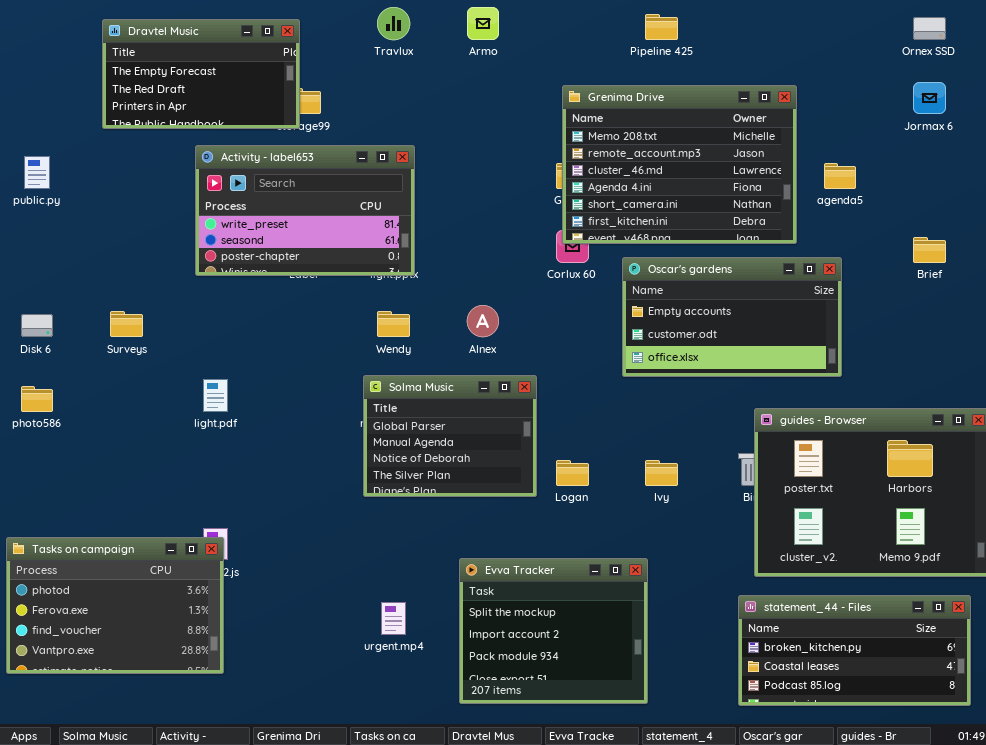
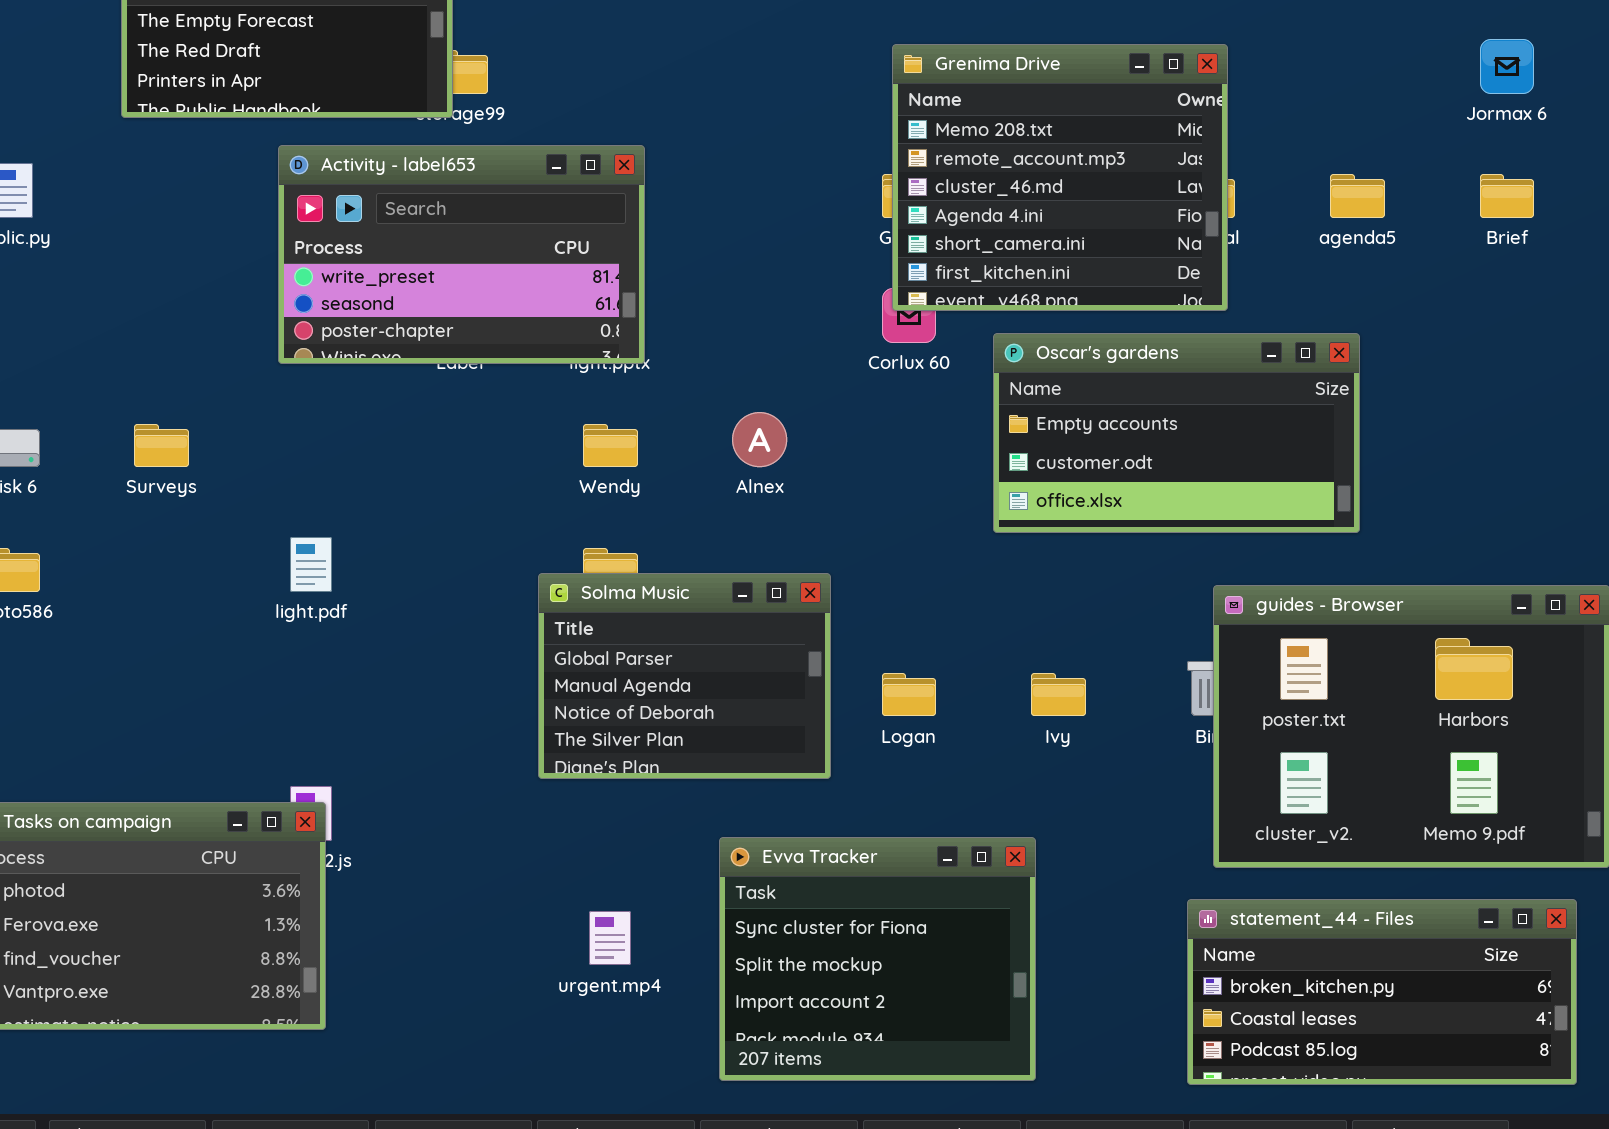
Grenima Drive: [562,85,797,244] -> [892,44,1228,311], resized
Brief: [913,237,946,263] -> [1480,174,1534,218], moved
Solma Music: [363,375,537,497] -> [538,573,831,779], moved
Evva Tracker: [459,558,648,704] -> [719,837,1036,1081], scrolled up 1 row

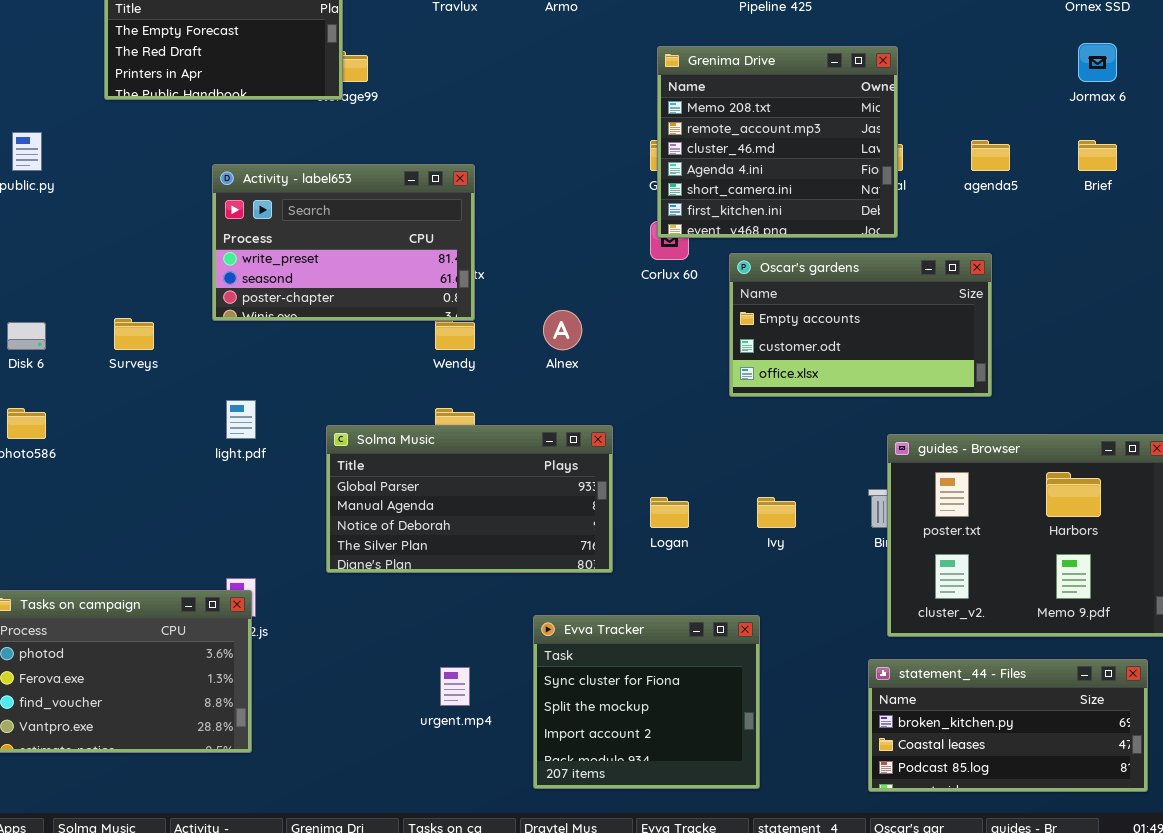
Activity - label653: [278,145,645,364] -> [212,164,475,321], moved
Solma Music: [538,573,831,779] -> [326,425,613,573], resized

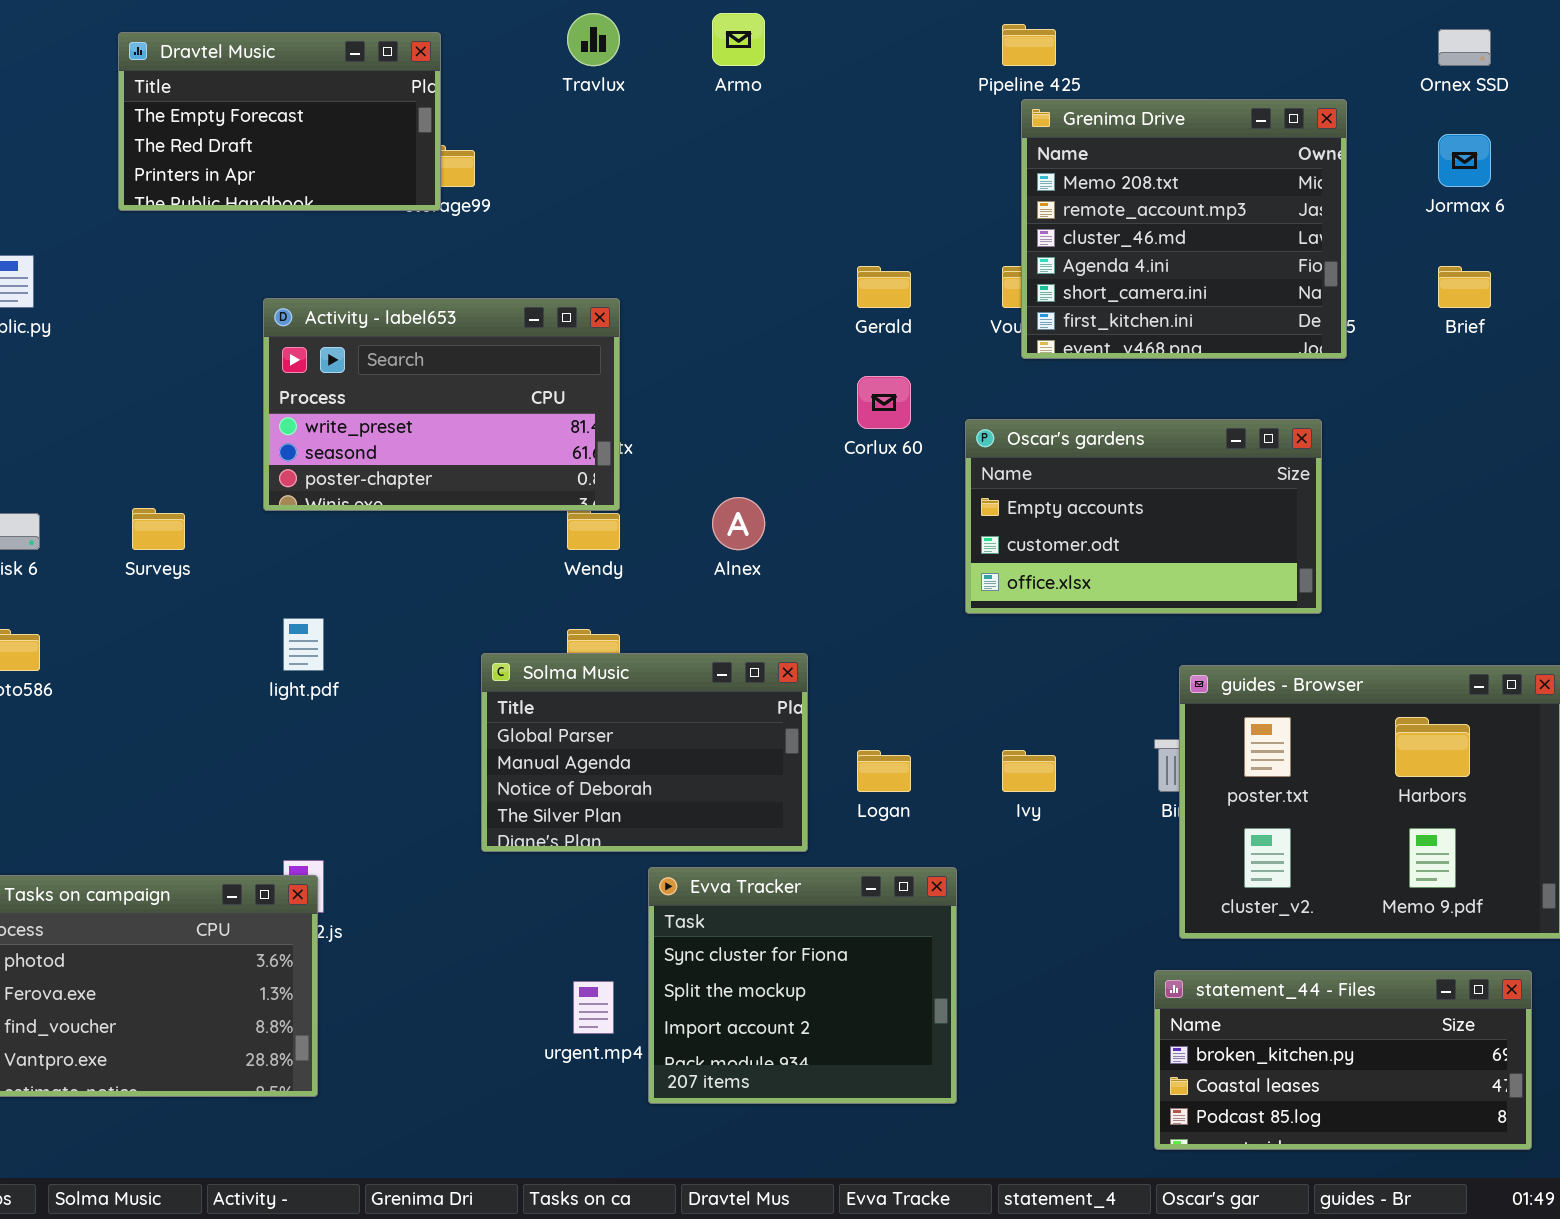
Grenima Drive: [657,46,898,238] -> [1021,99,1347,359], moved
Solma Music: [326,425,613,573] -> [481,653,808,852], resized
Evva Tracker: [533,615,760,789] -> [648,867,957,1104], moved

